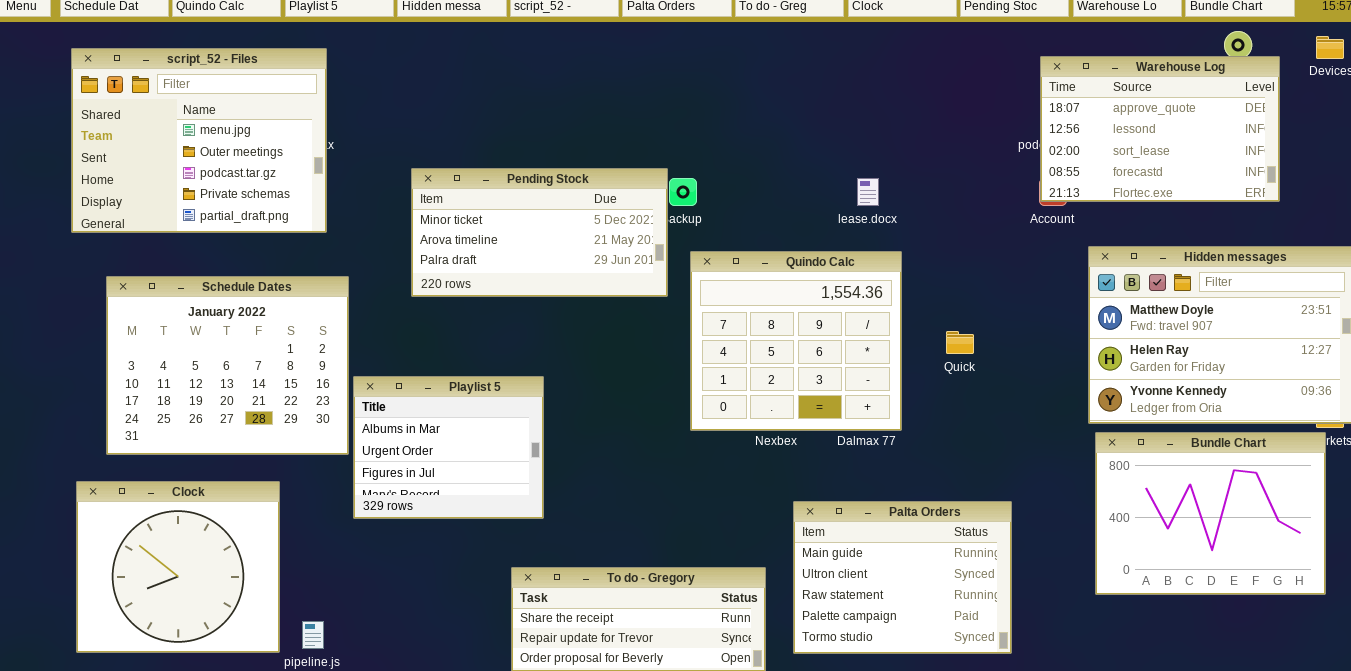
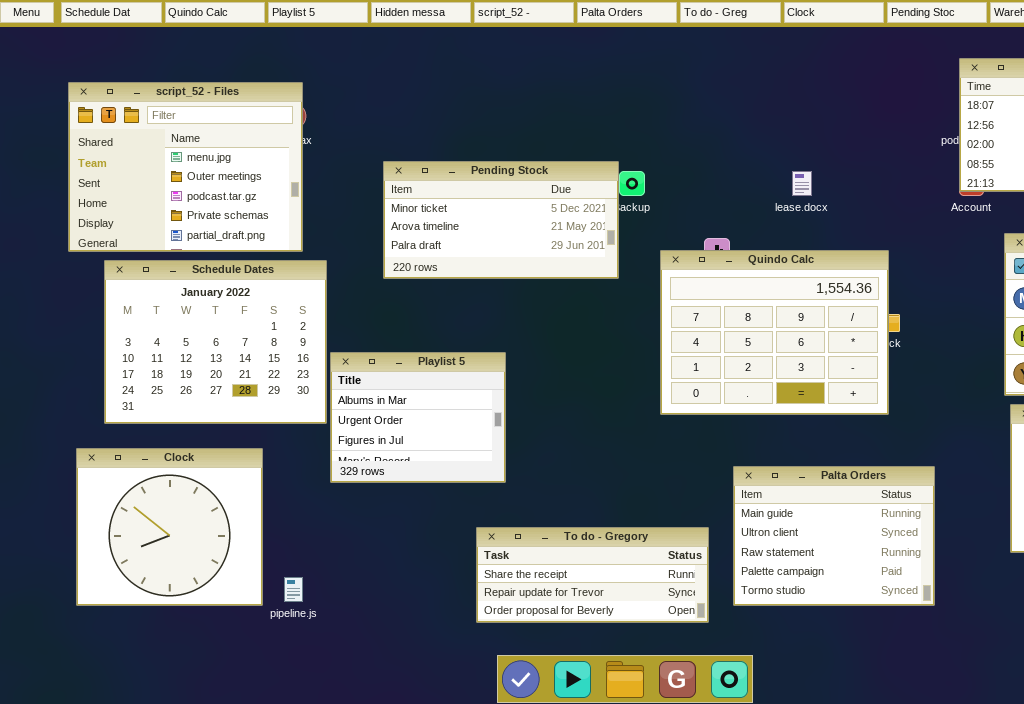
script_52 - Files: [71,48,327,233] -> [68,82,303,252], moved
Quindo Calc: [690,251,902,431] -> [660,250,889,415], moved, resized

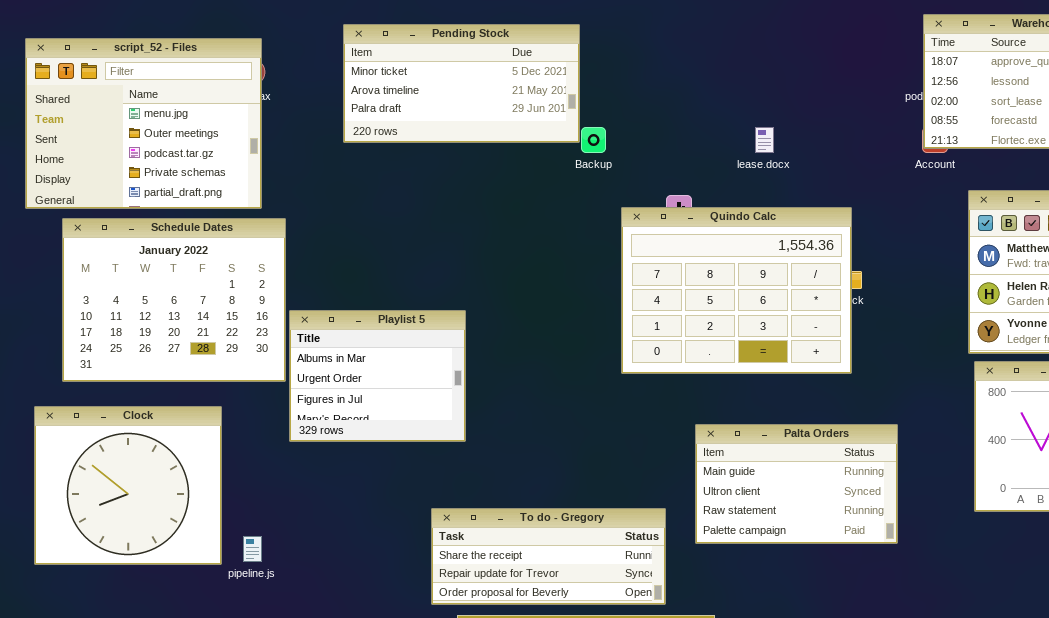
Pending Stock: [383,161,619,279] -> [343,24,580,143], moved
Palta Orders: [733,466,935,606] -> [695,424,898,544], resized
To do - Gregory: [476,527,709,623] -> [431,508,666,605], moved

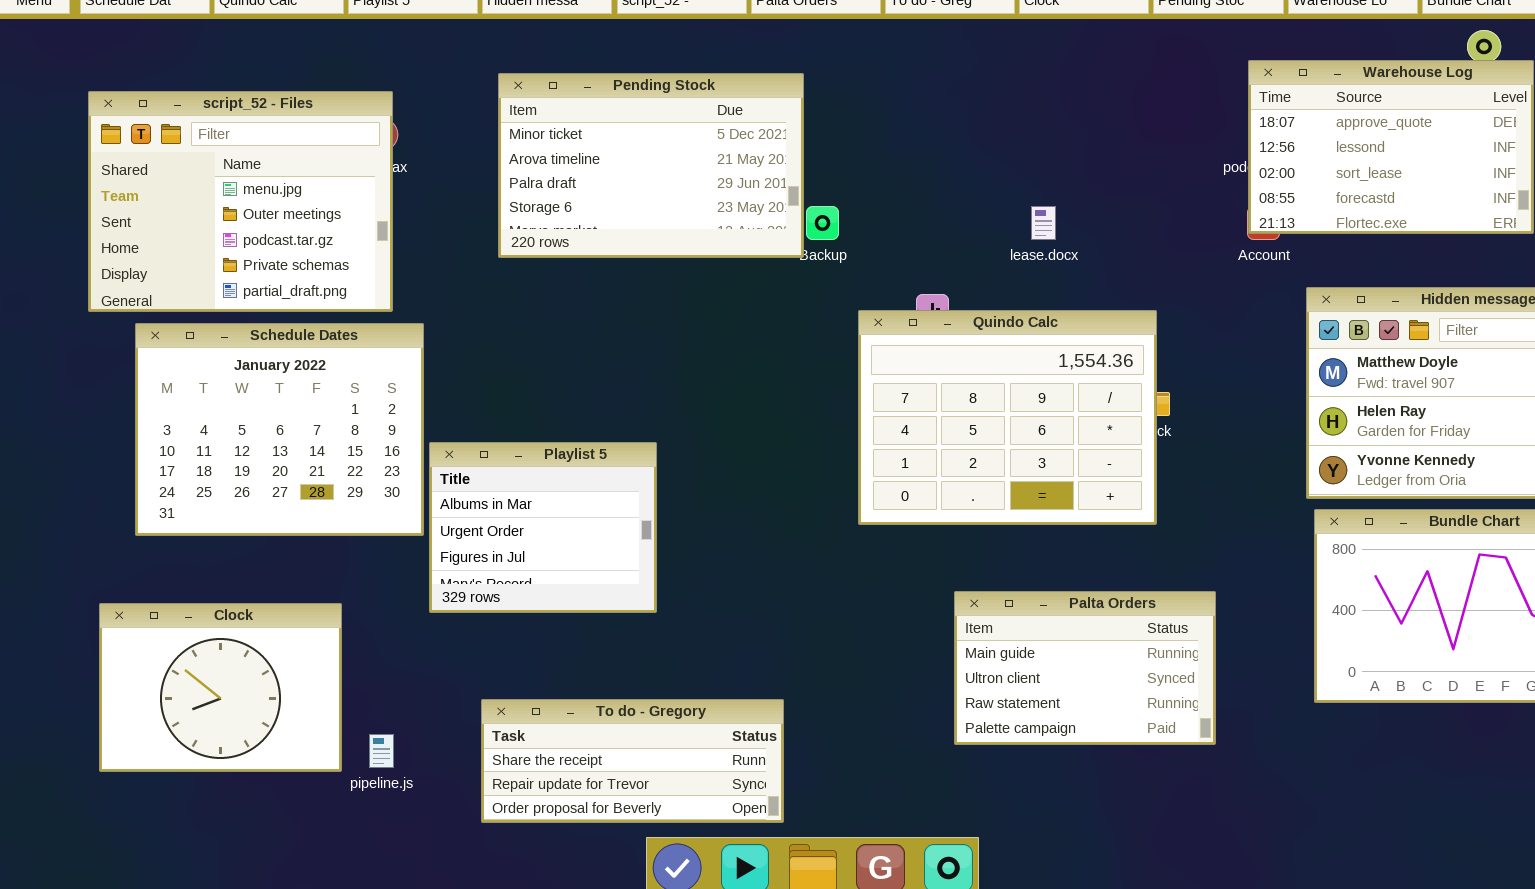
Pending Stock: [343,24,580,143] -> [498,73,804,258], resized
Clock: [34,406,222,565] -> [99,603,342,772], resized
To do - Gregory: [431,508,666,605] -> [481,699,784,823], moved

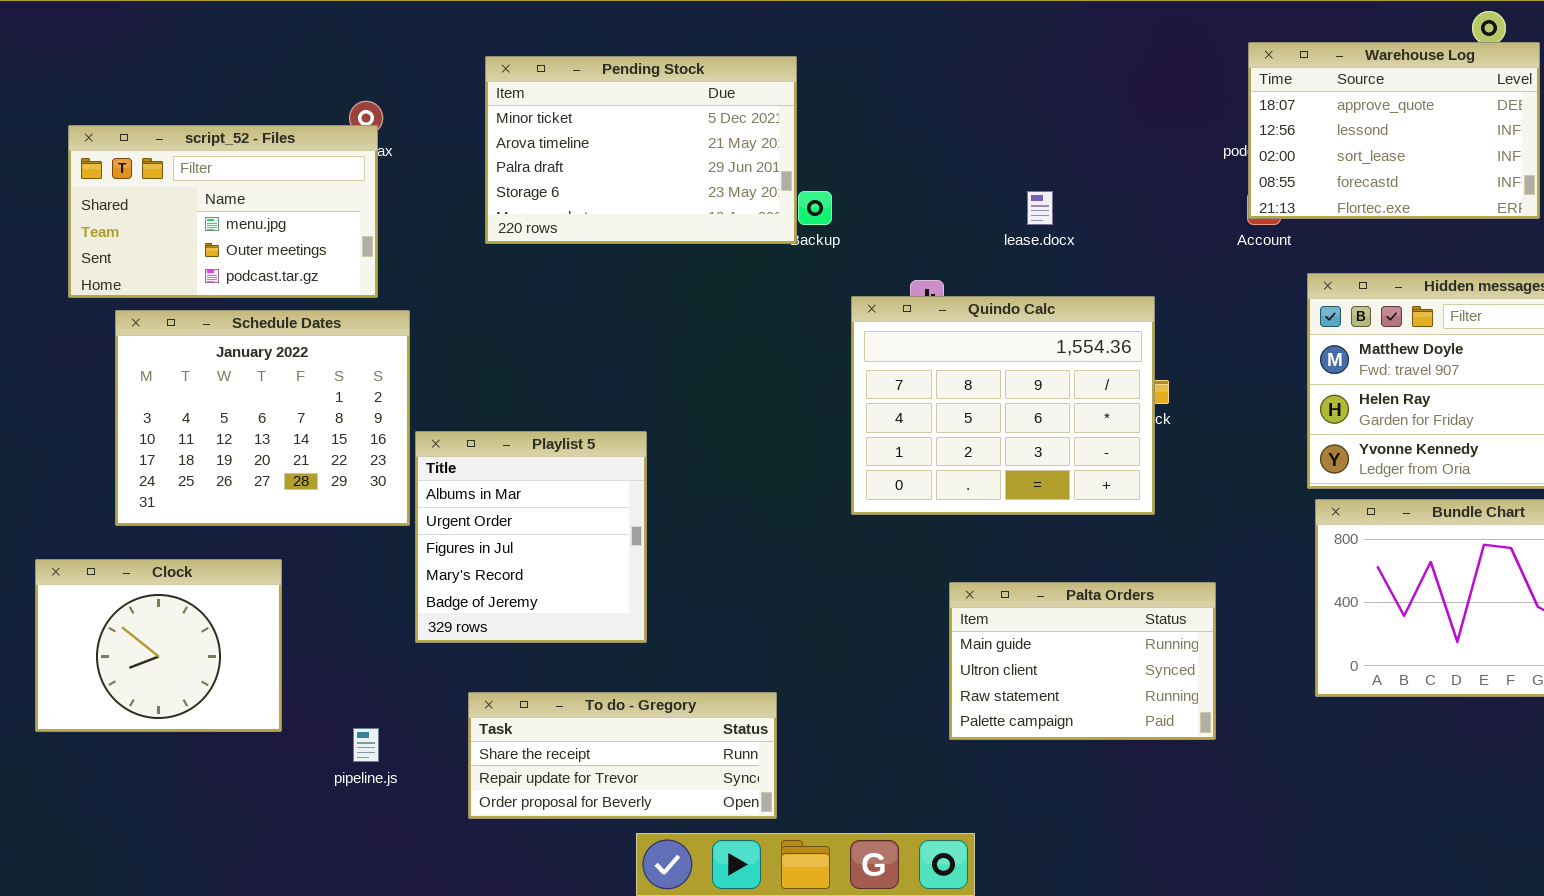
script_52 - Files: [88,91,393,312] -> [68,125,378,298], resized
Playlist 5: [429,442,657,613] -> [415,431,647,643], resized
Clock: [99,603,342,772] -> [35,559,282,732], moved

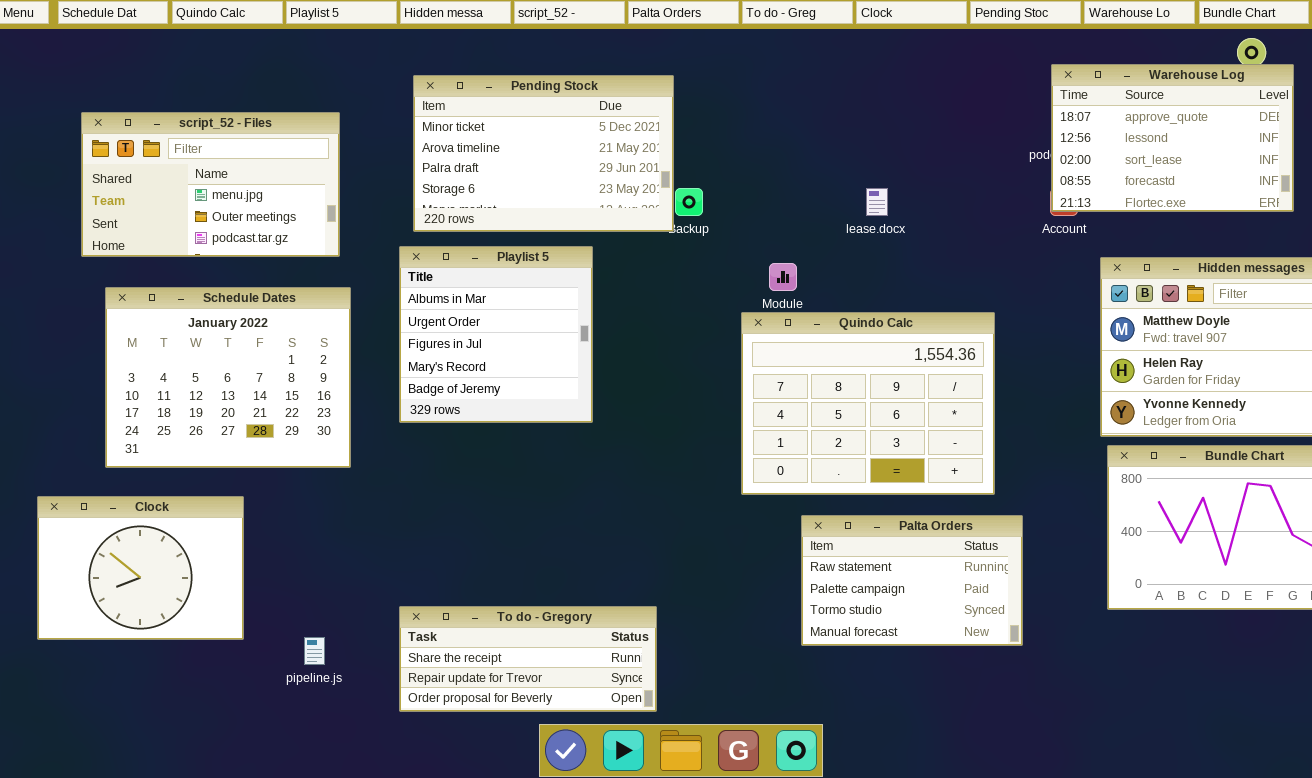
script_52 - Files: [68,125,378,298] -> [81,112,340,257], moved
Quindo Calc: [851,296,1155,515] -> [741,312,995,495], moved
Playlist 5: [415,431,647,643] -> [399,246,593,423], moved
Palta Orders: [949,582,1216,740] -> [801,515,1023,646], scrolled down 2 rows

